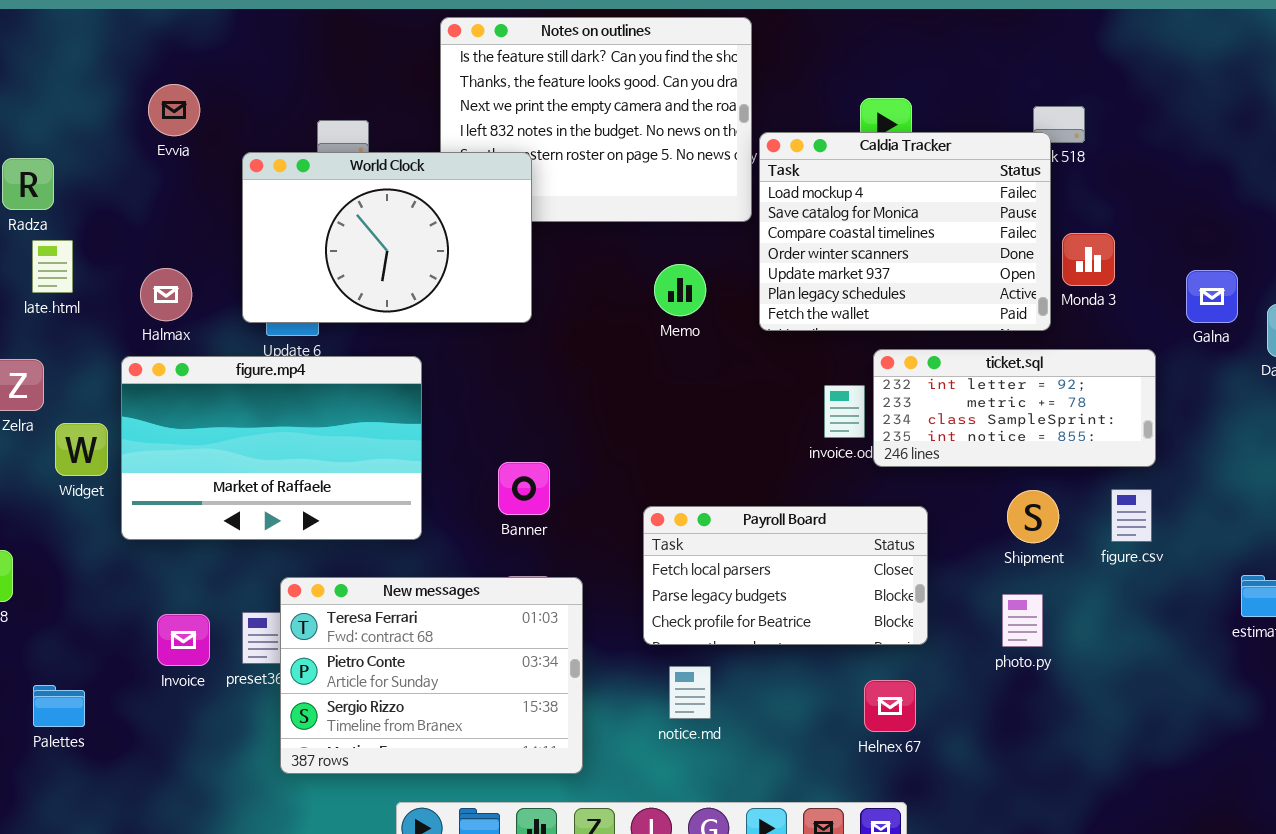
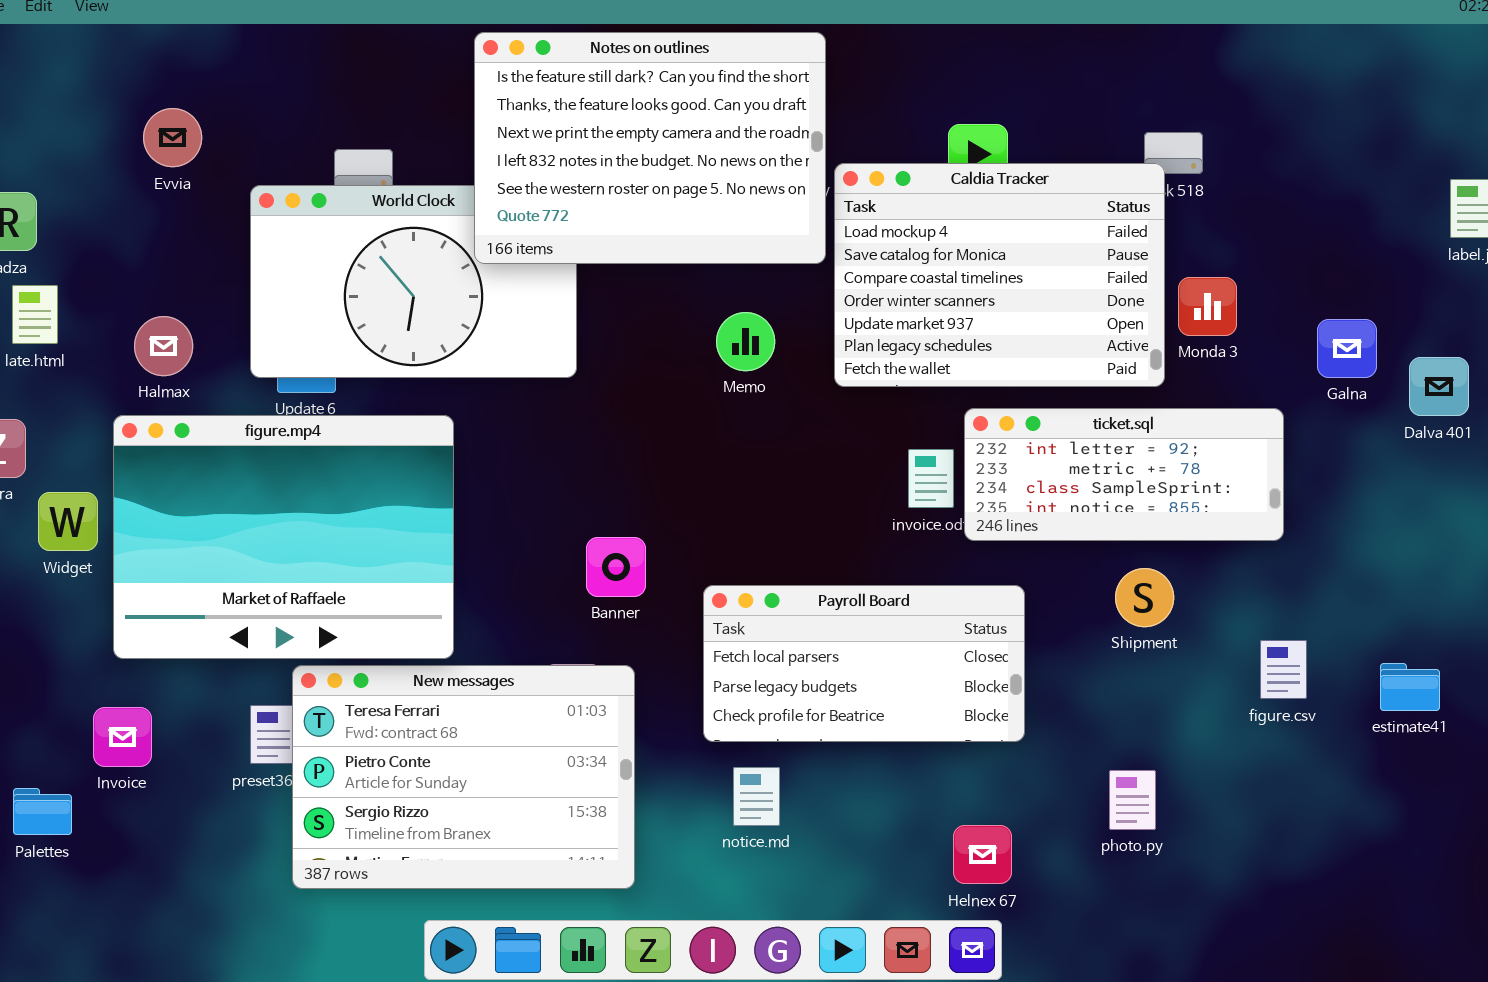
Notes on outlines: [440,17,752,222] -> [474,32,826,264], raised
figure.mp4: [121,356,422,540] -> [113,415,454,659], resized
Banner: [498,462,550,515] -> [586,537,646,597], moved
figure.csv: [1111,489,1152,542] -> [1260,640,1307,699], moved
photo.py: [1002,594,1043,647] -> [1109,770,1156,830], moved
Invoice: [157,614,210,666] -> [93,707,152,767], moved
Helnex 67: [864,680,916,732] -> [953,825,1012,884], moved

